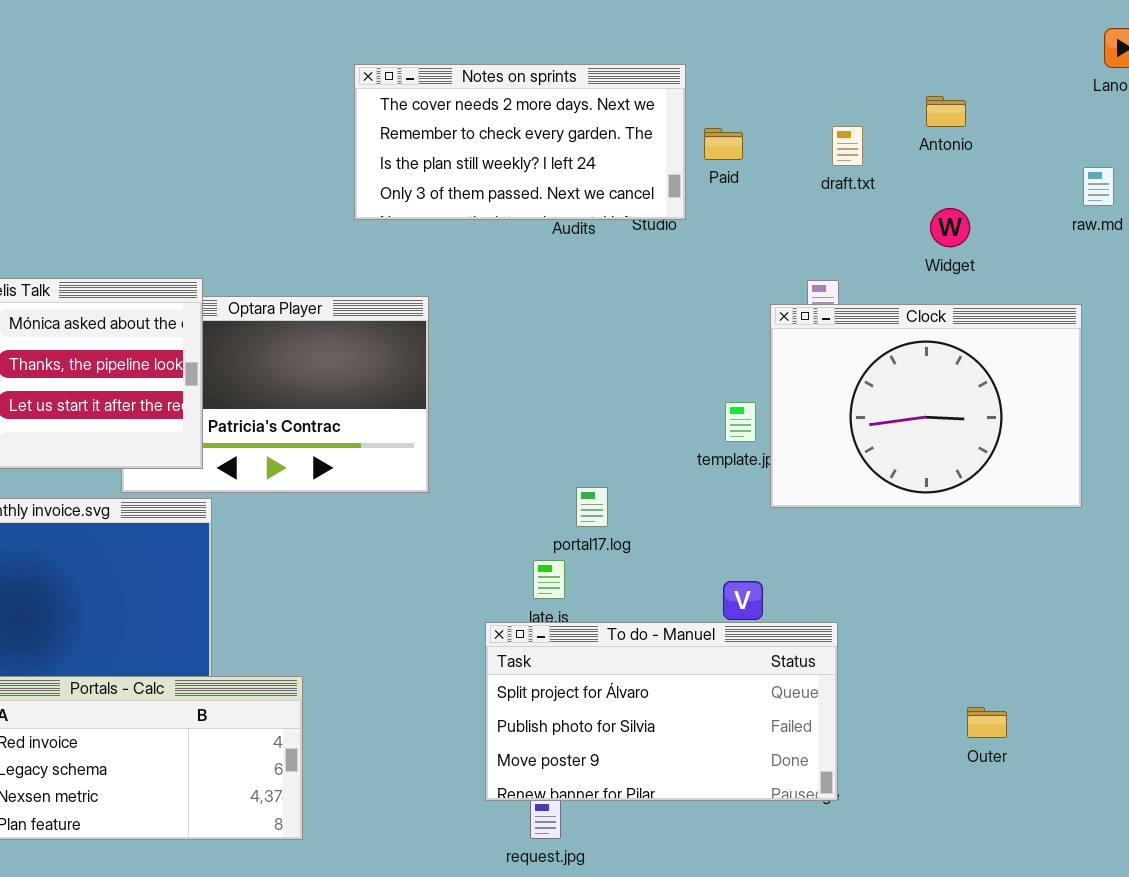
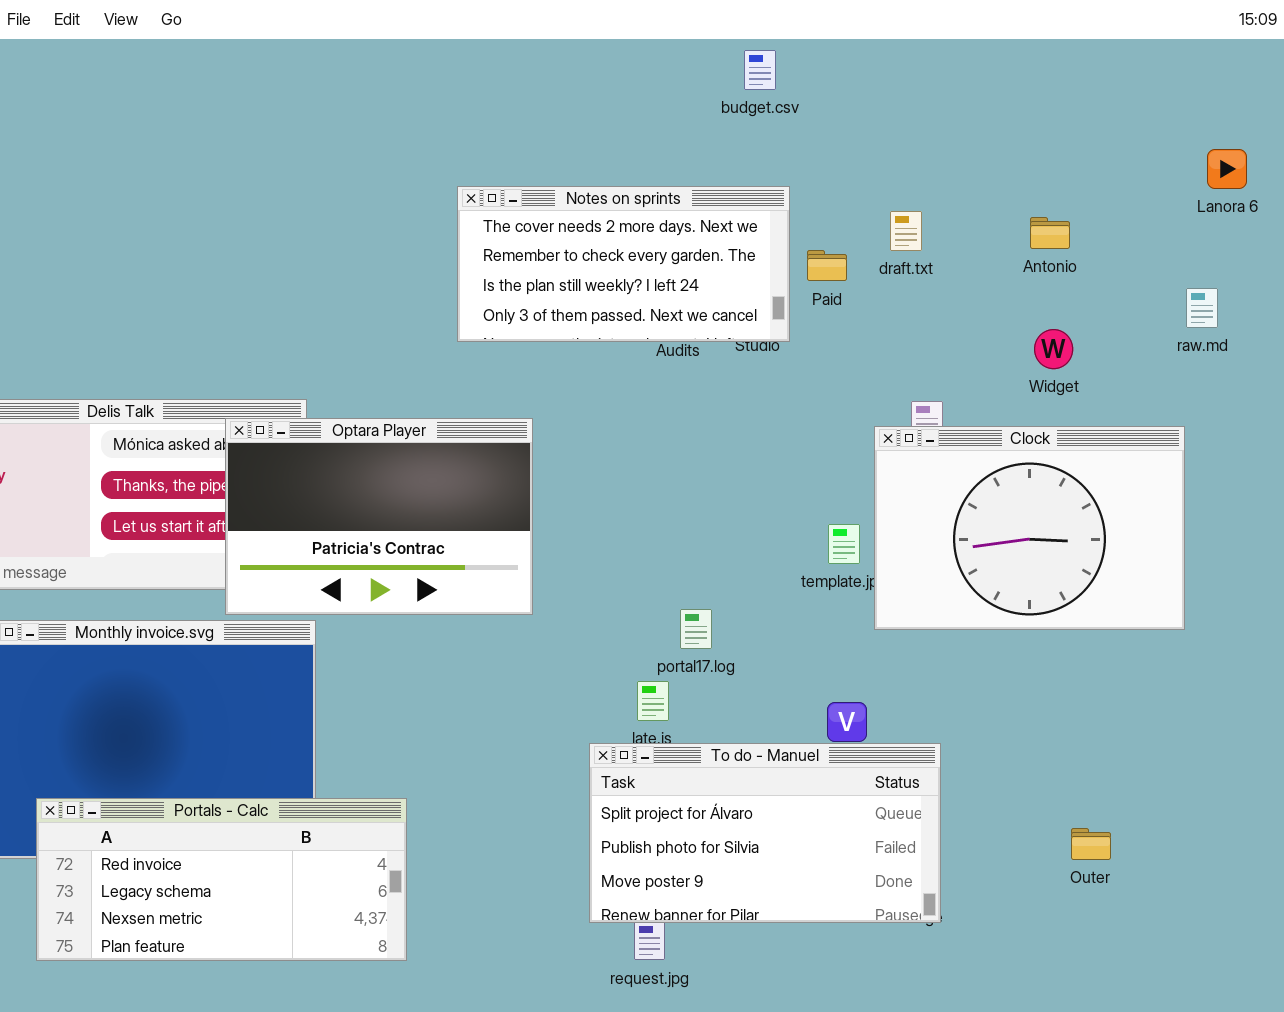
draft.txt: [832,126,863,166] -> [890,211,922,251], moved
Optara Player: [121,296,429,493] -> [225,418,533,615], raised

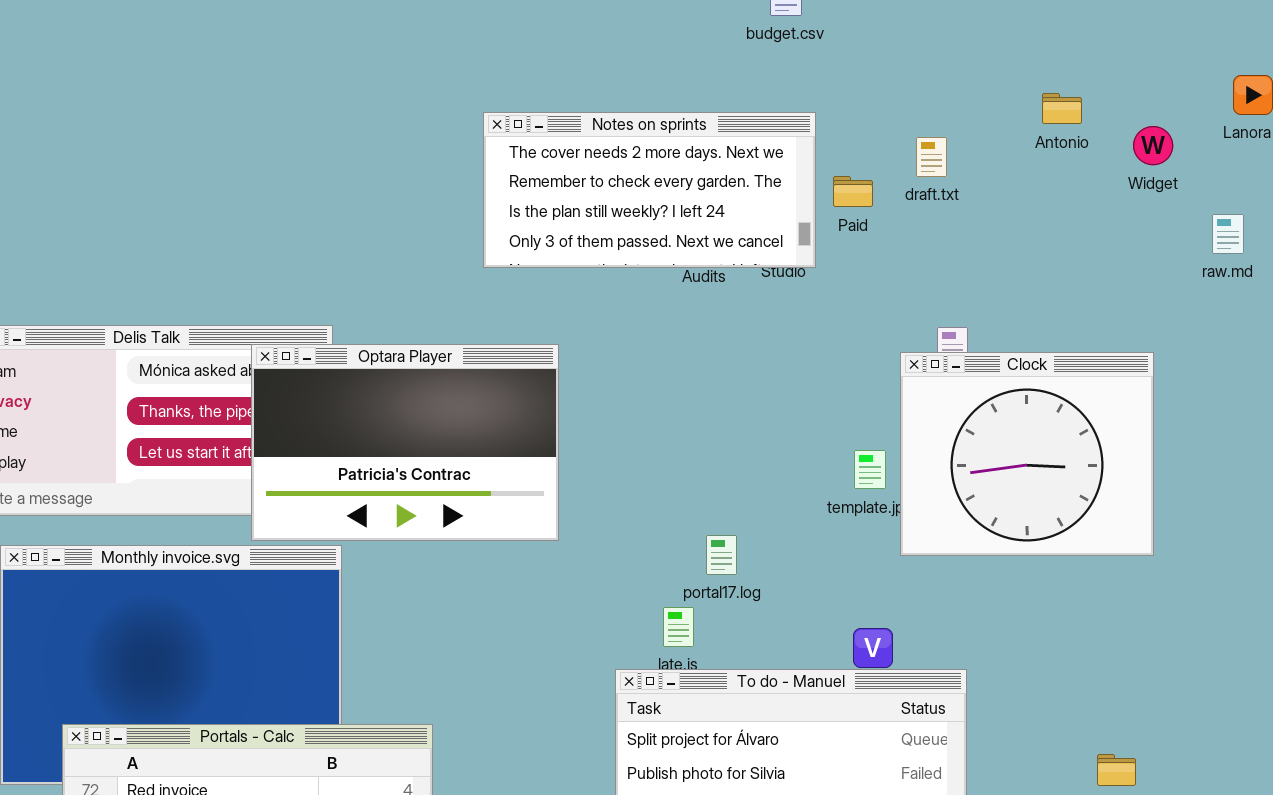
Antonio: [1030,217,1070,249] -> [1042,93,1082,124], moved
Widget: [1034,329,1073,369] -> [1133,126,1173,165], moved
Clock: [874,426,1185,630] -> [900,352,1154,556], resized

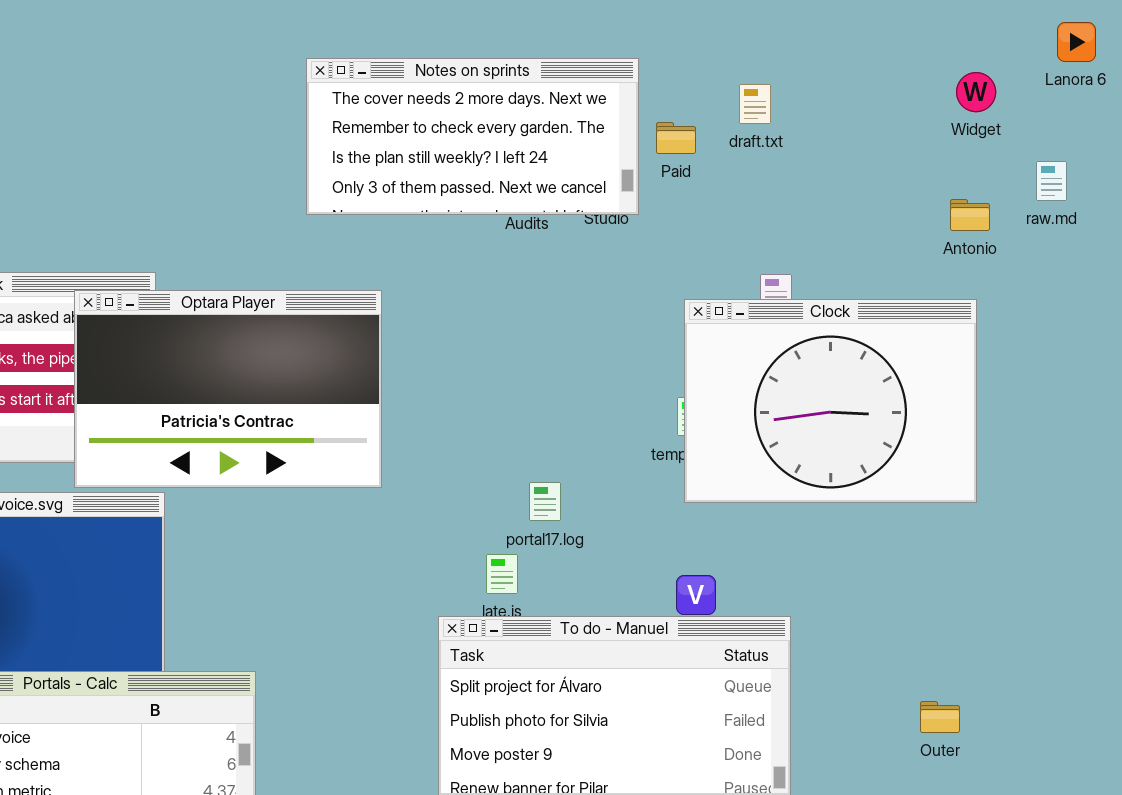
Antonio: [1042,93,1082,124] -> [950,199,990,231], moved
Clock: [900,352,1154,556] -> [684,299,977,503], resized

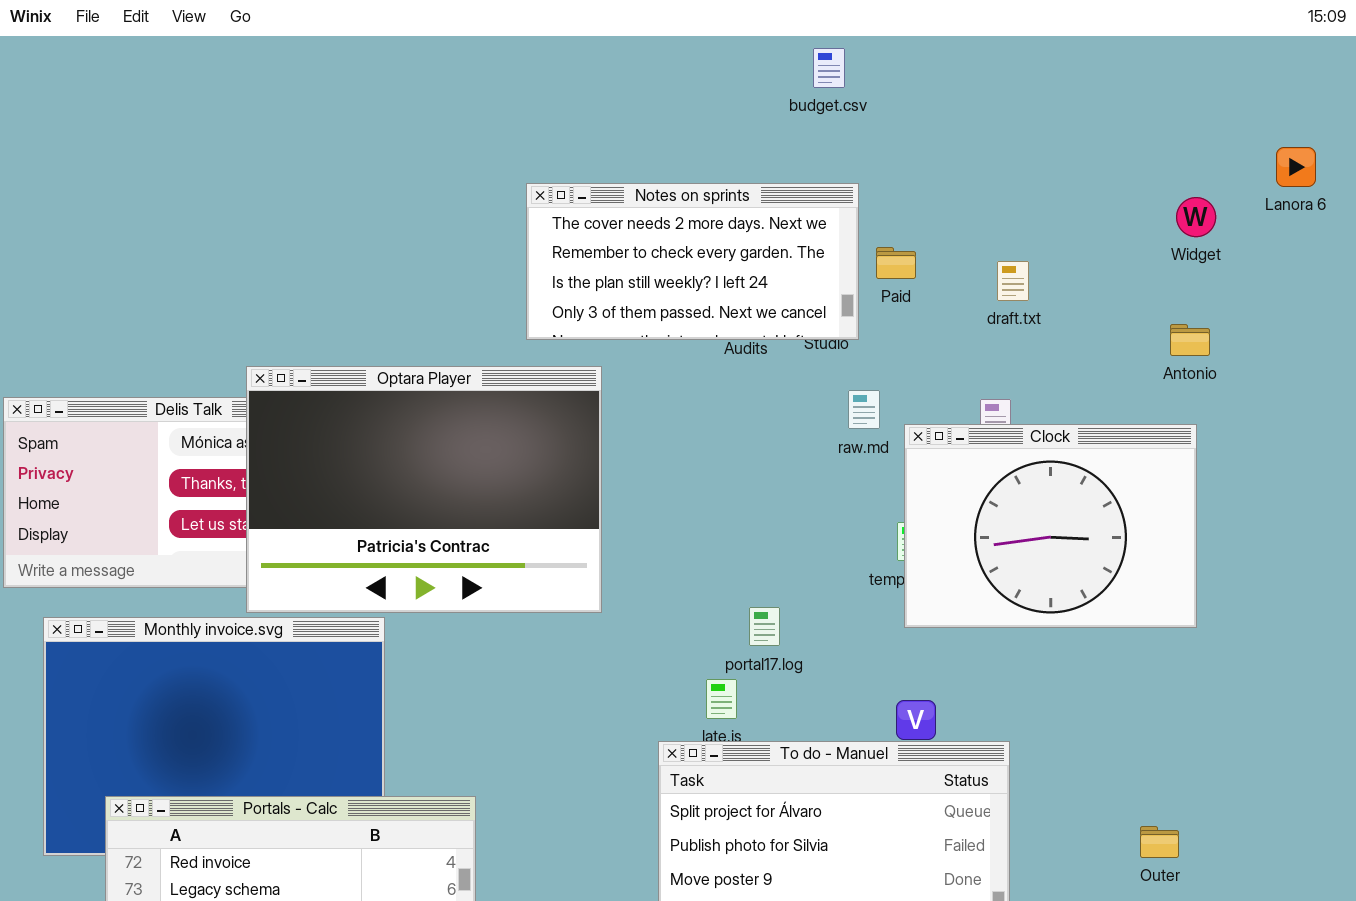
draft.txt: [739,84,771,124] -> [997,261,1029,301], moved
raw.md: [1036,161,1067,201] -> [848,390,880,429], moved
Optara Player: [74,290,382,488] -> [246,366,602,613], resized

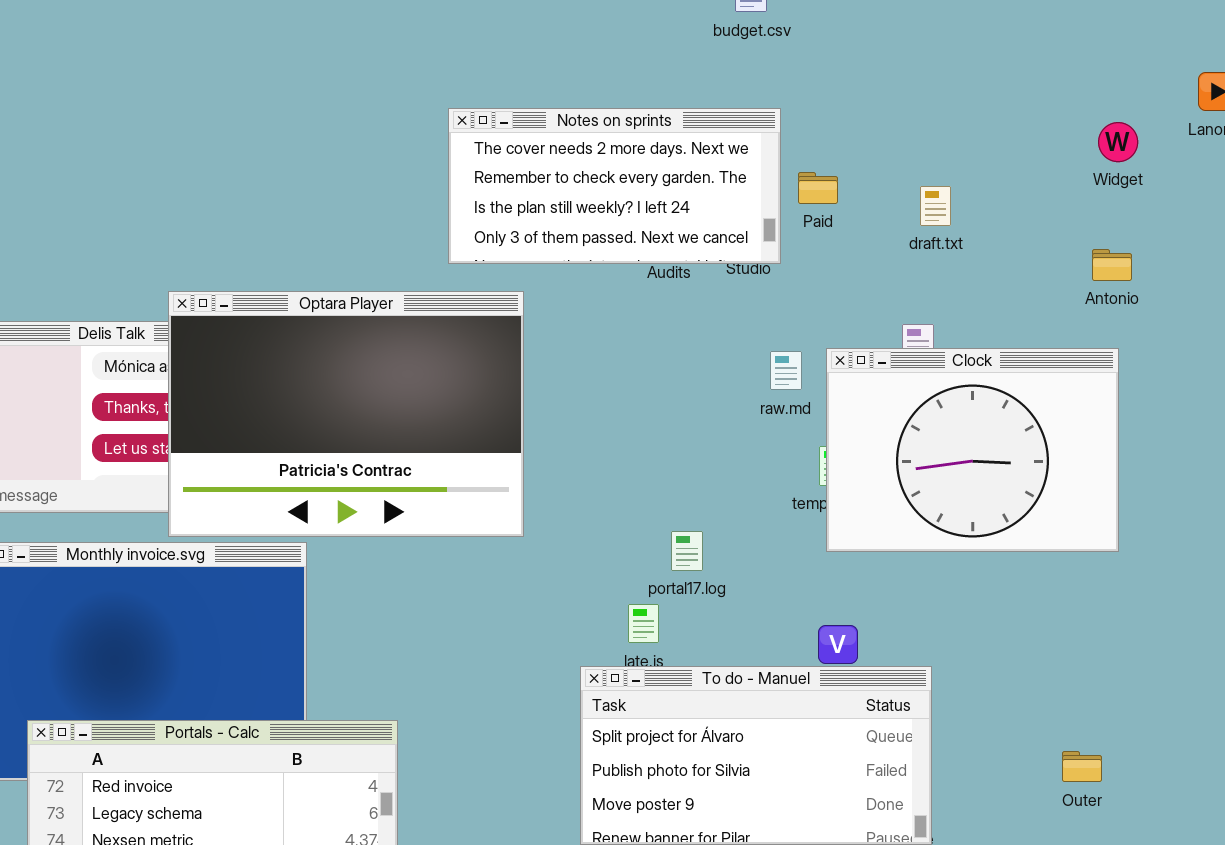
raw.md: [848,390,880,429] -> [770,351,802,390], moved

